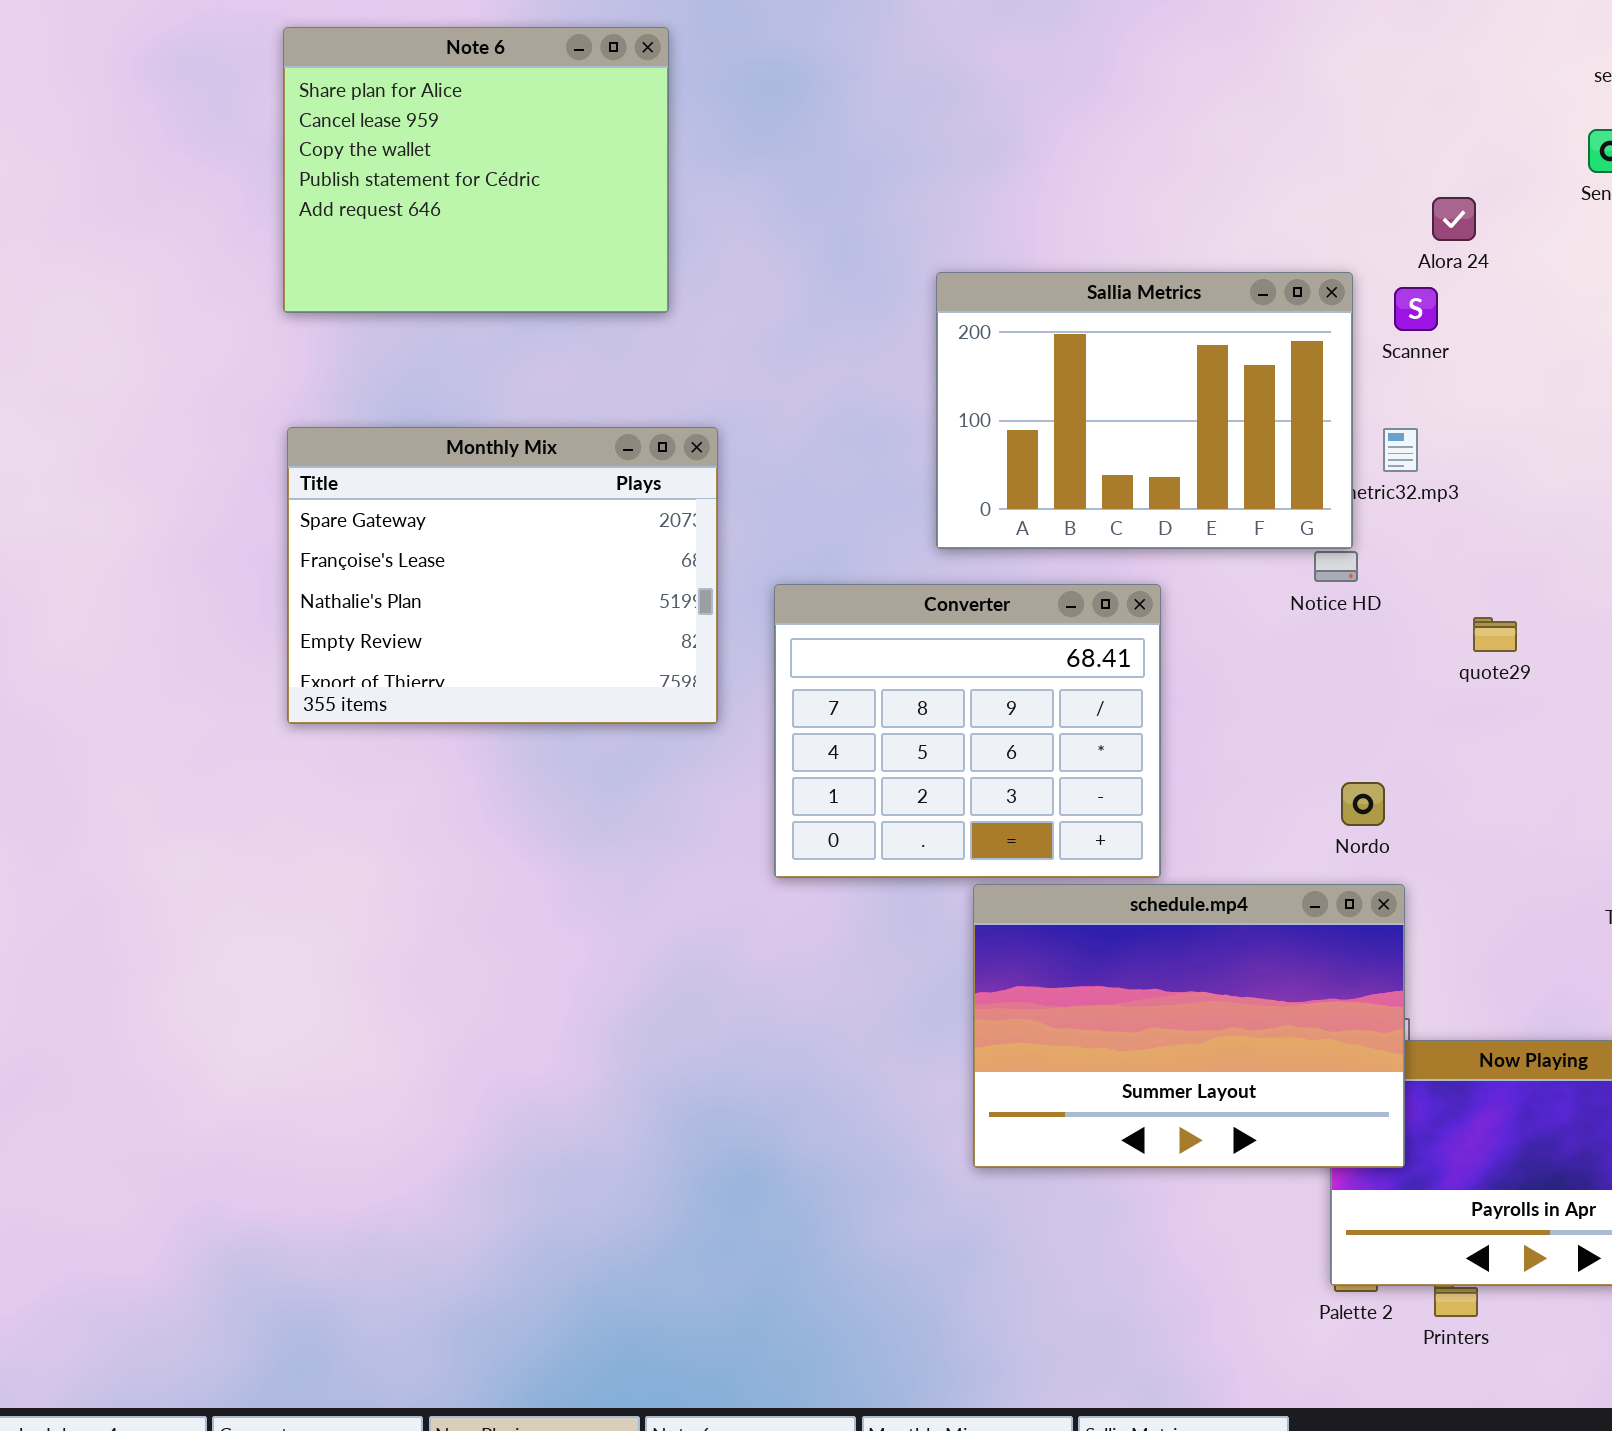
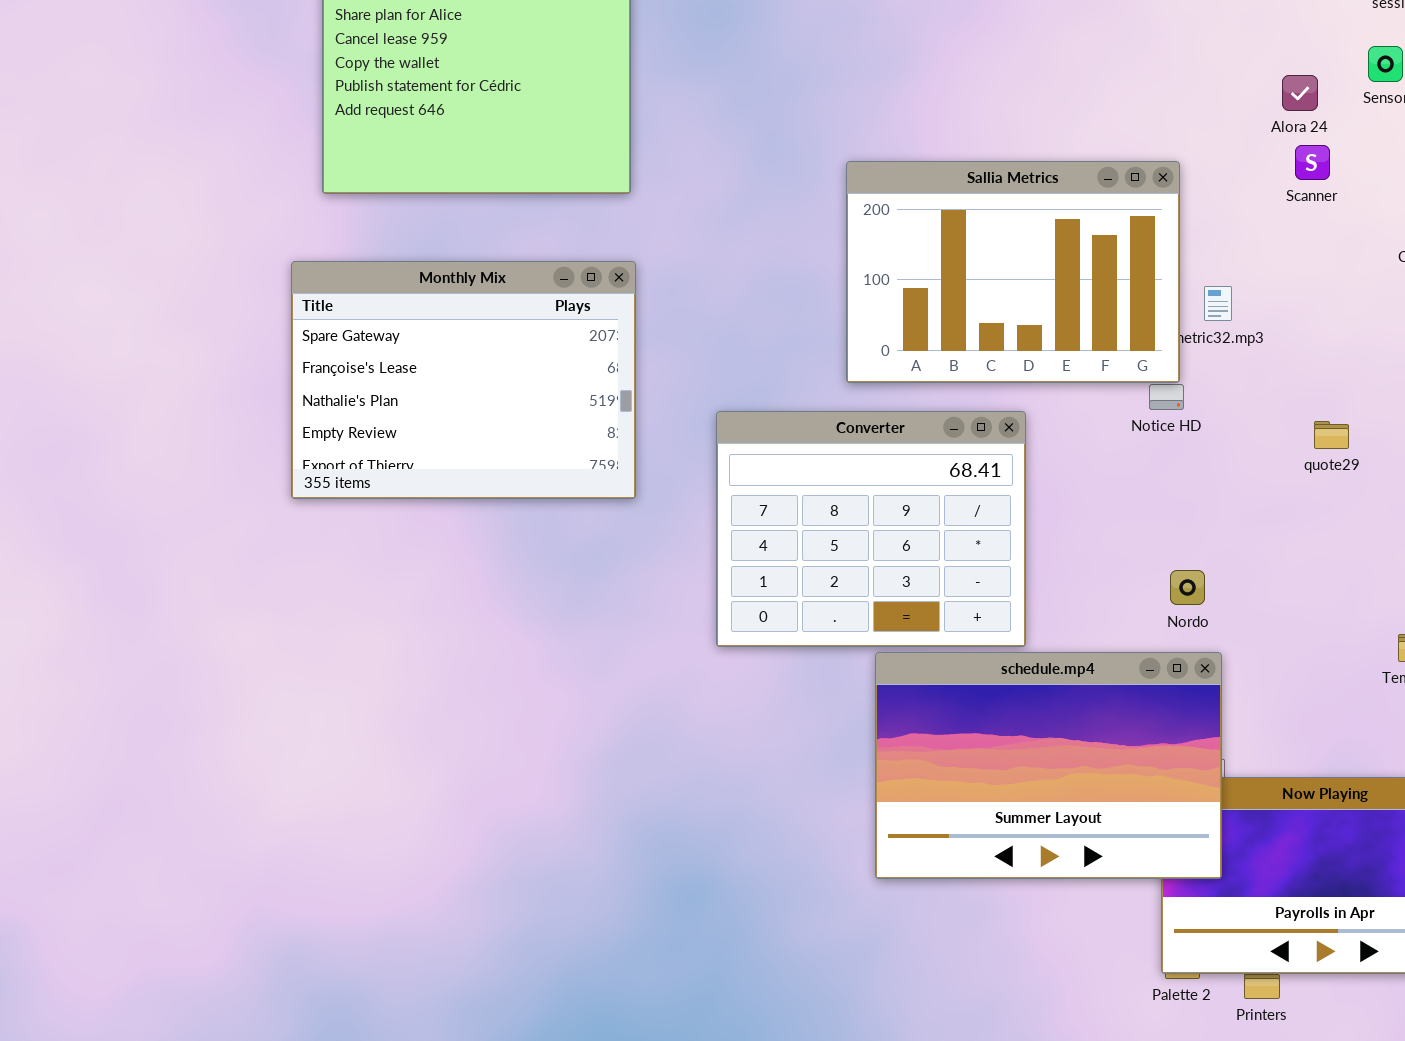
Alora 24: [1432,197,1476,241] -> [1282,75,1318,111], moved
Scanner: [1394,287,1438,331] -> [1295,145,1330,180], moved
Monthly Mix: [287,427,718,724] -> [291,261,636,499], moved
quote29: [1473,617,1517,652] -> [1314,421,1349,449], moved

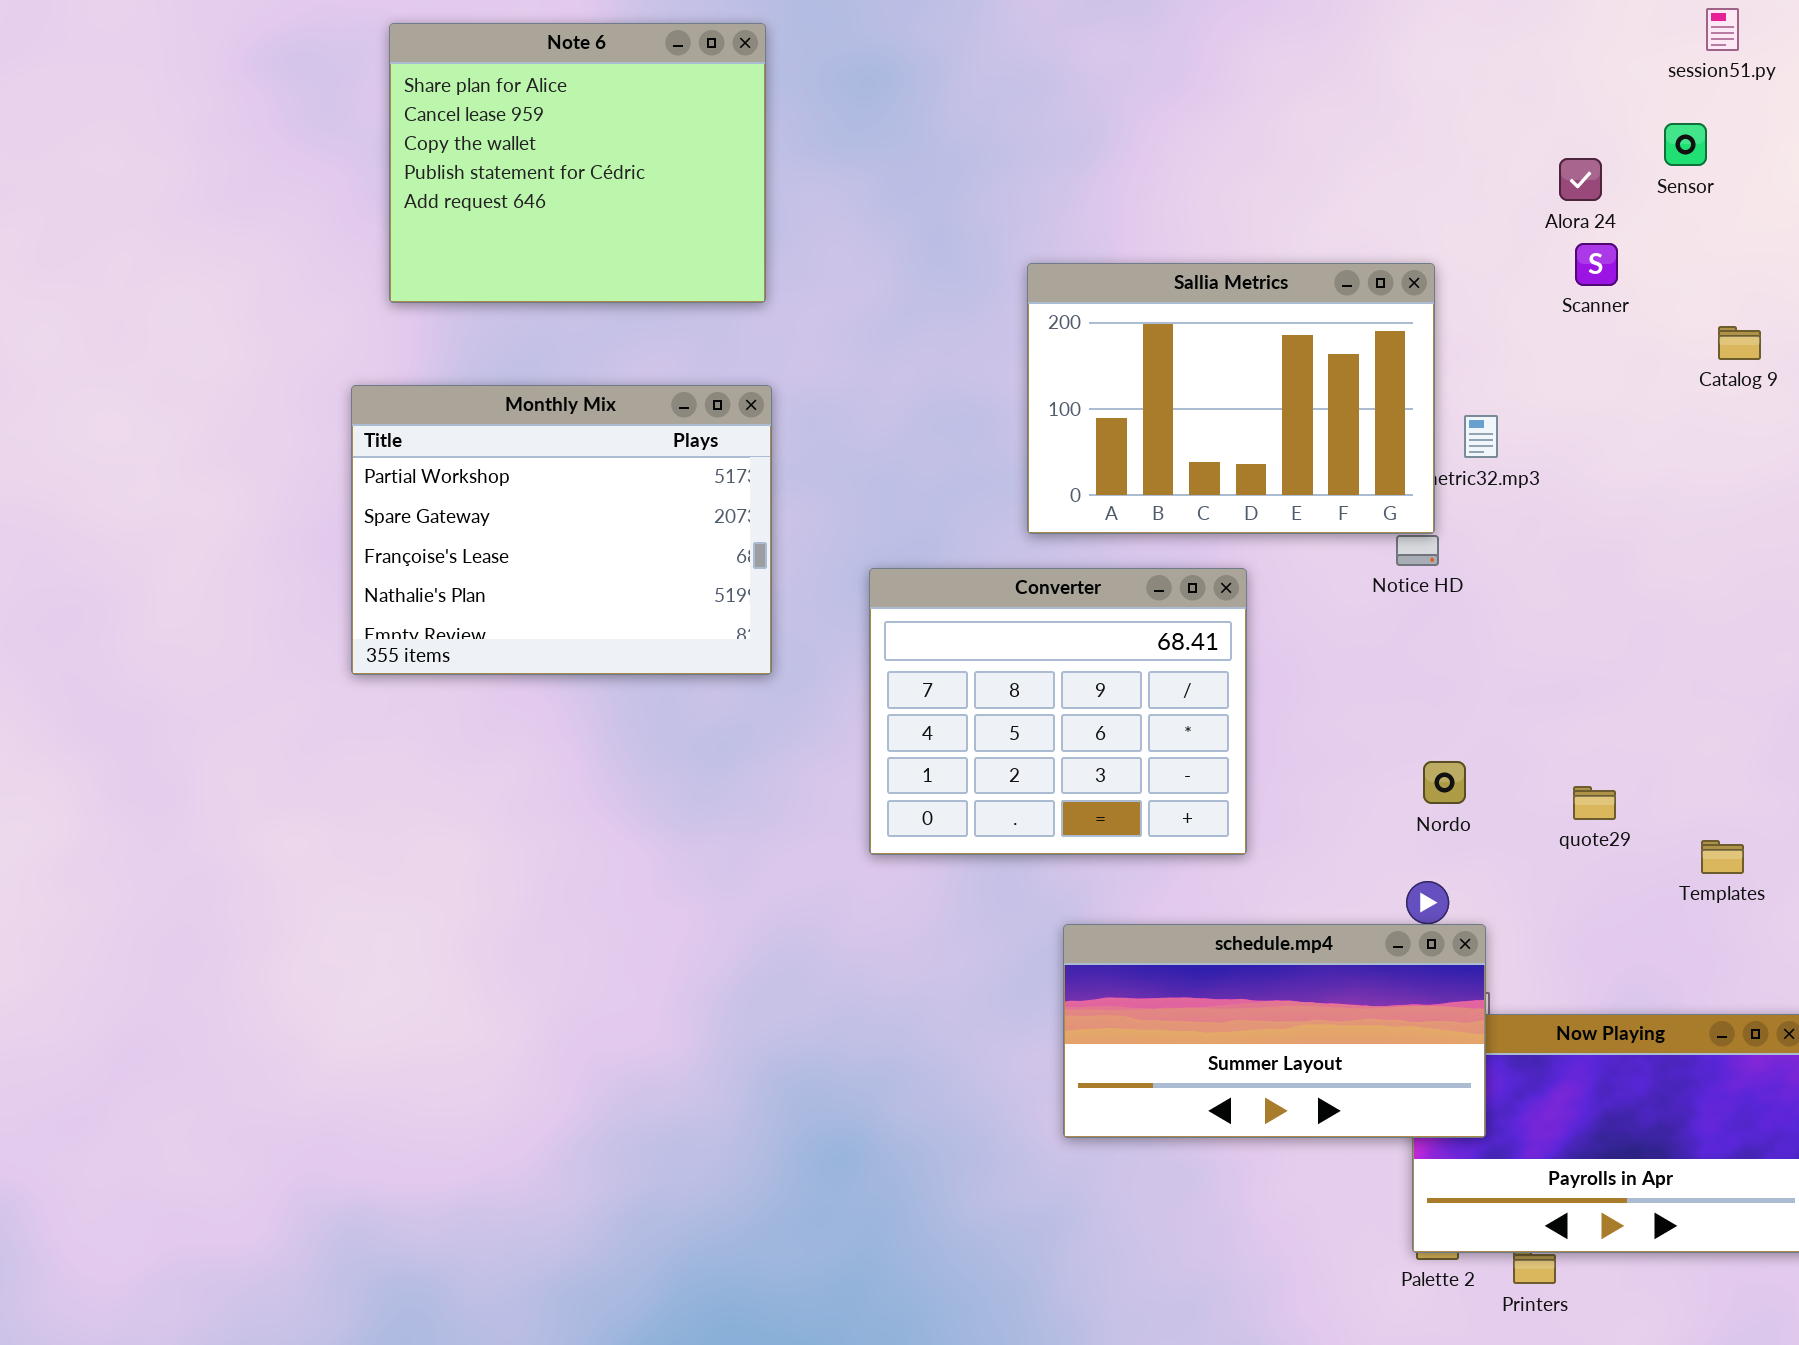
Monthly Mix: [291,261,636,499] -> [351,385,772,675], scrolled up 1 row
quote29: [1314,421,1349,449] -> [1573,786,1616,820], moved
schedule.mp4: [875,652,1222,879] -> [1063,924,1486,1138], resized

